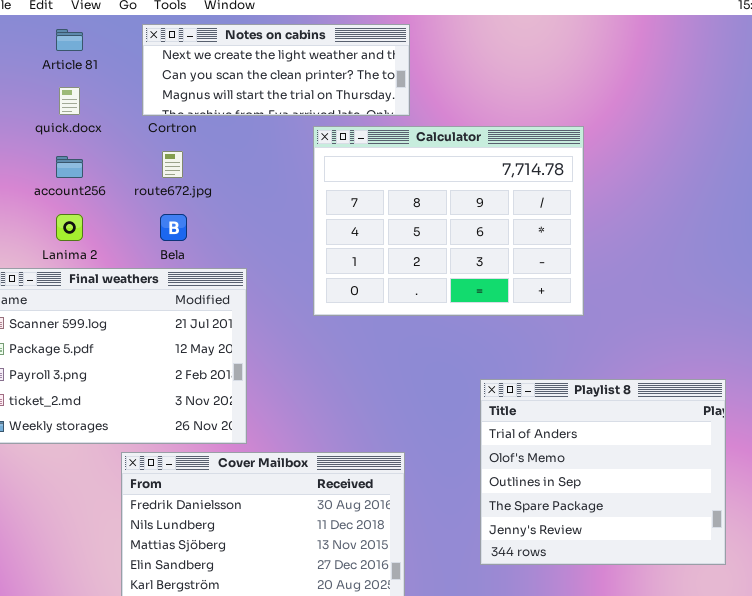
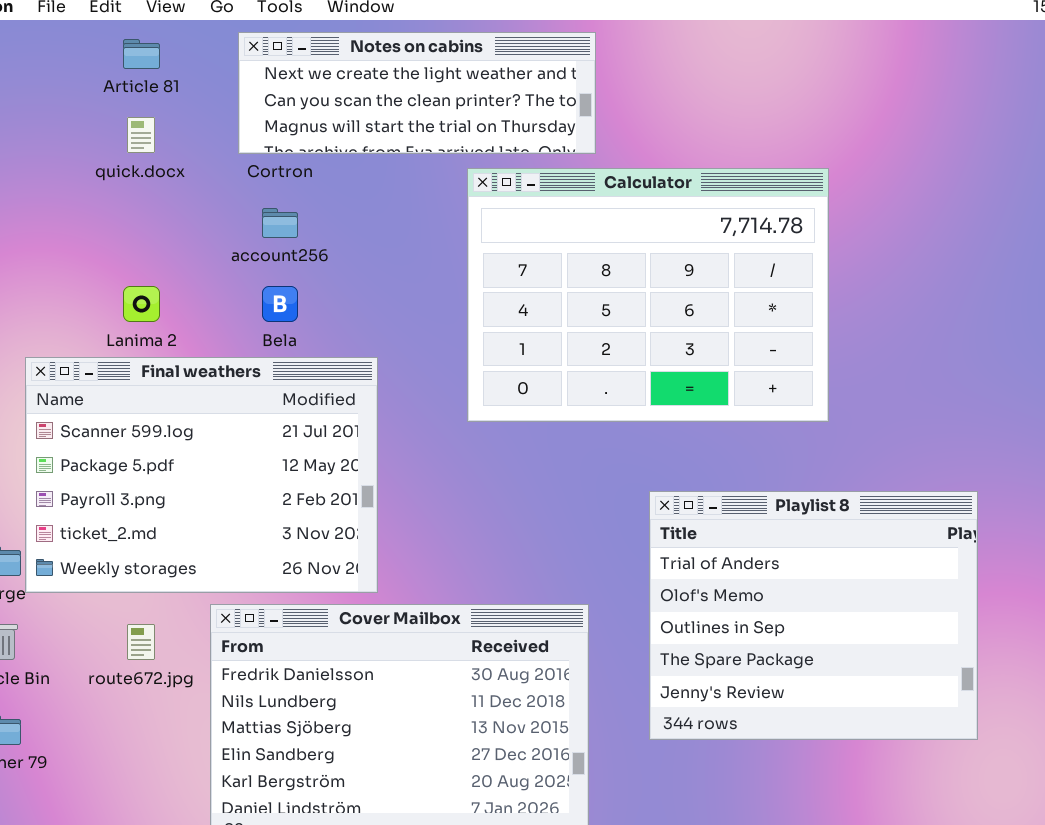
route672.jpg: [162,151,183,178] -> [127,624,155,660], moved
account256: [56,156,83,178] -> [262,208,298,238], moved
Playlist 8: [480,379,726,565] -> [649,491,978,740], moved

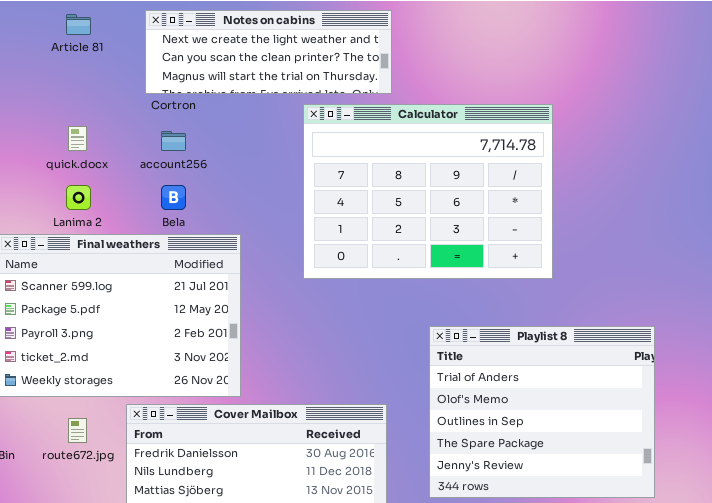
quick.docx: [127,117,155,153] -> [68,126,87,151], moved

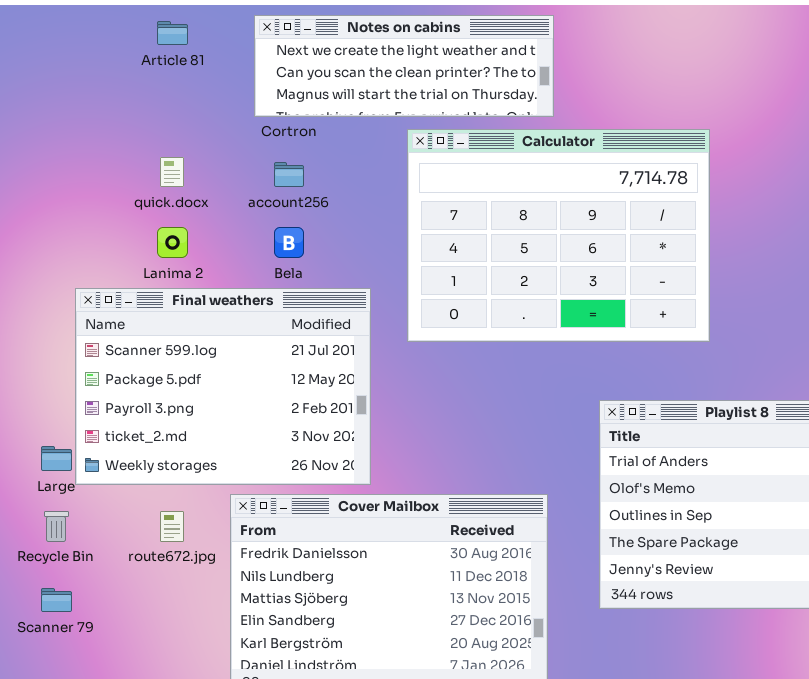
Calculator: [303,104,553,279] -> [407,129,710,342], moved

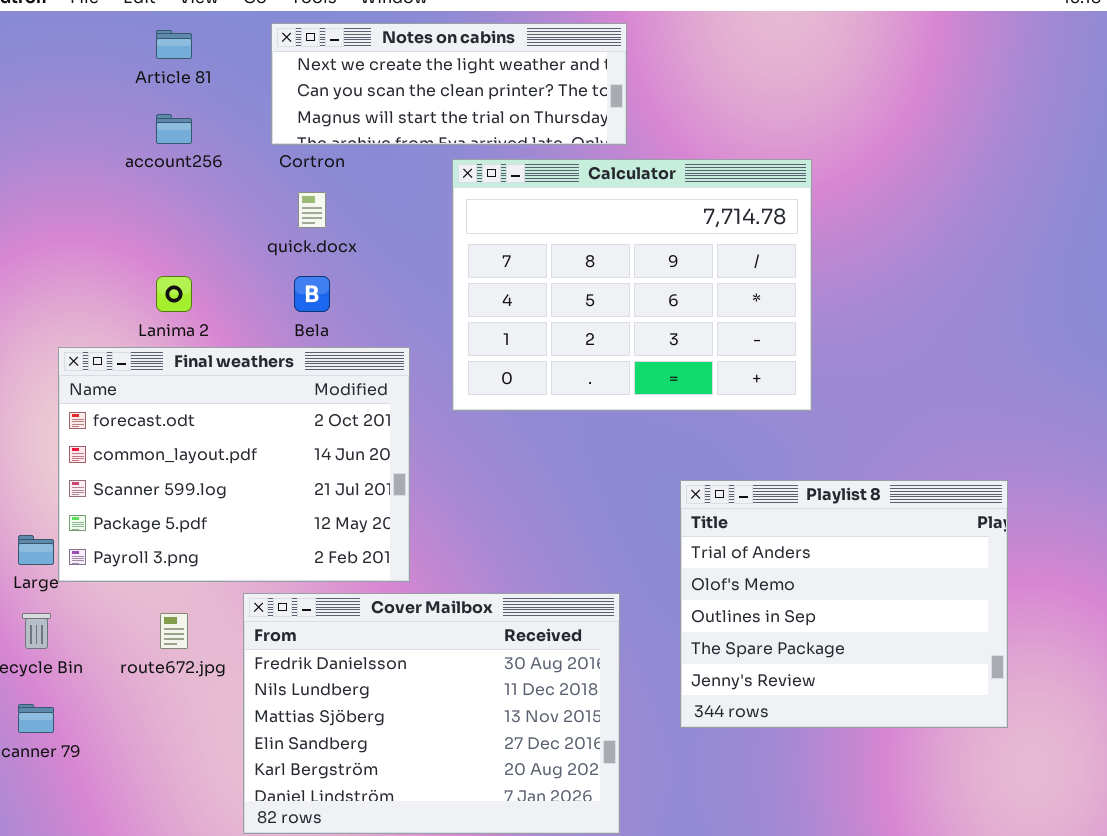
quick.docx: [160,157,184,187] -> [298,192,326,228], moved
account256: [274,162,304,187] -> [156,114,192,144], moved
Final weathers: [75,288,371,485] -> [58,347,410,582], scrolled up 2 rows

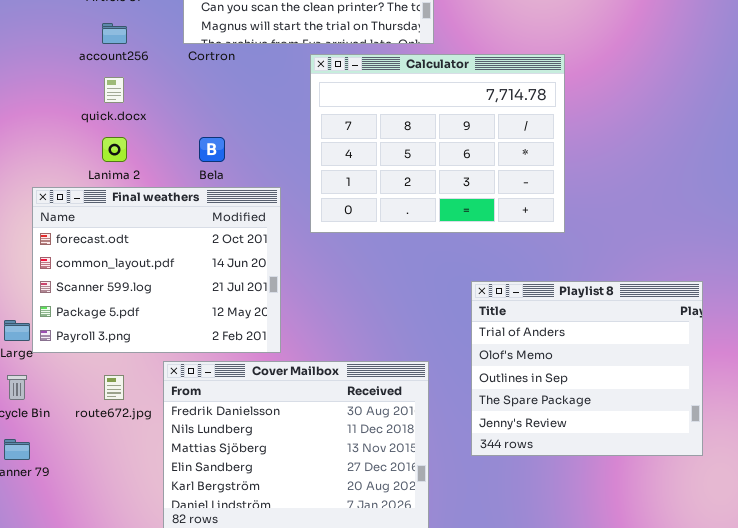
quick.docx: [298,192,326,228] -> [104,77,124,103], moved

